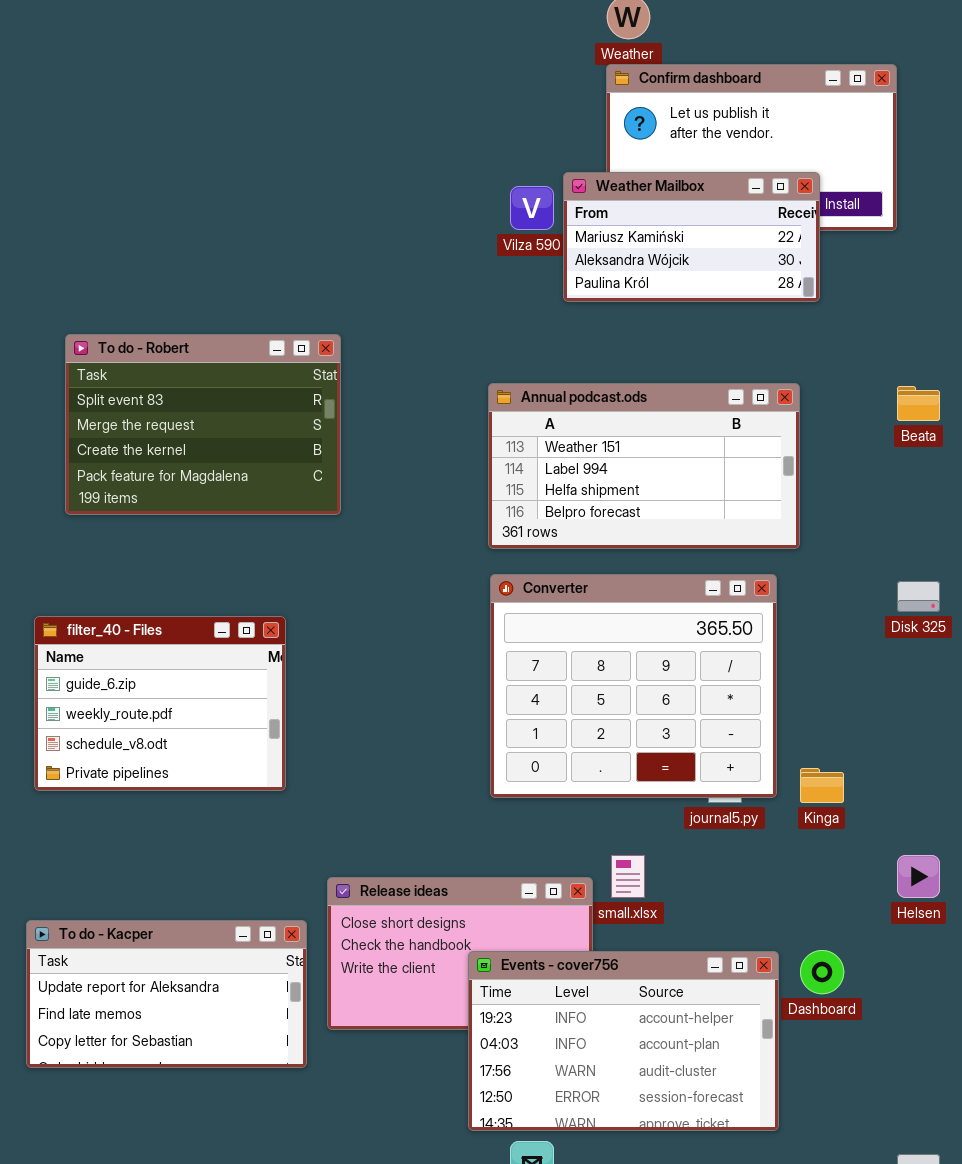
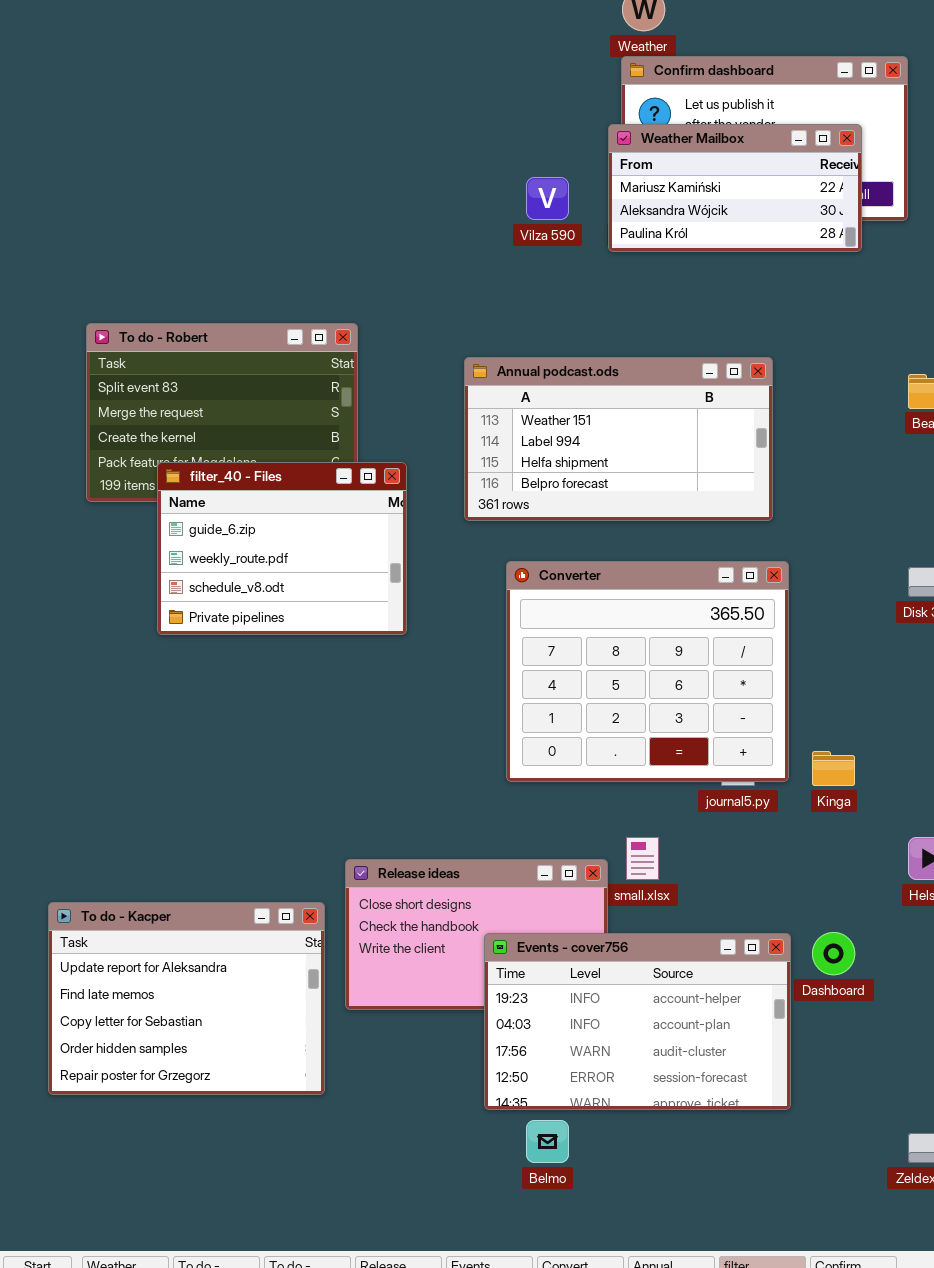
Weather Mailbox: [563,172,820,302] -> [608,124,862,252], moved
Annual podcast.ods: [488,383,800,549] -> [464,357,773,521], moved
filter_40 - Files: [34,616,286,791] -> [157,462,407,635], moved
To do - Kacper: [26,920,307,1068] -> [48,902,325,1095], resized

